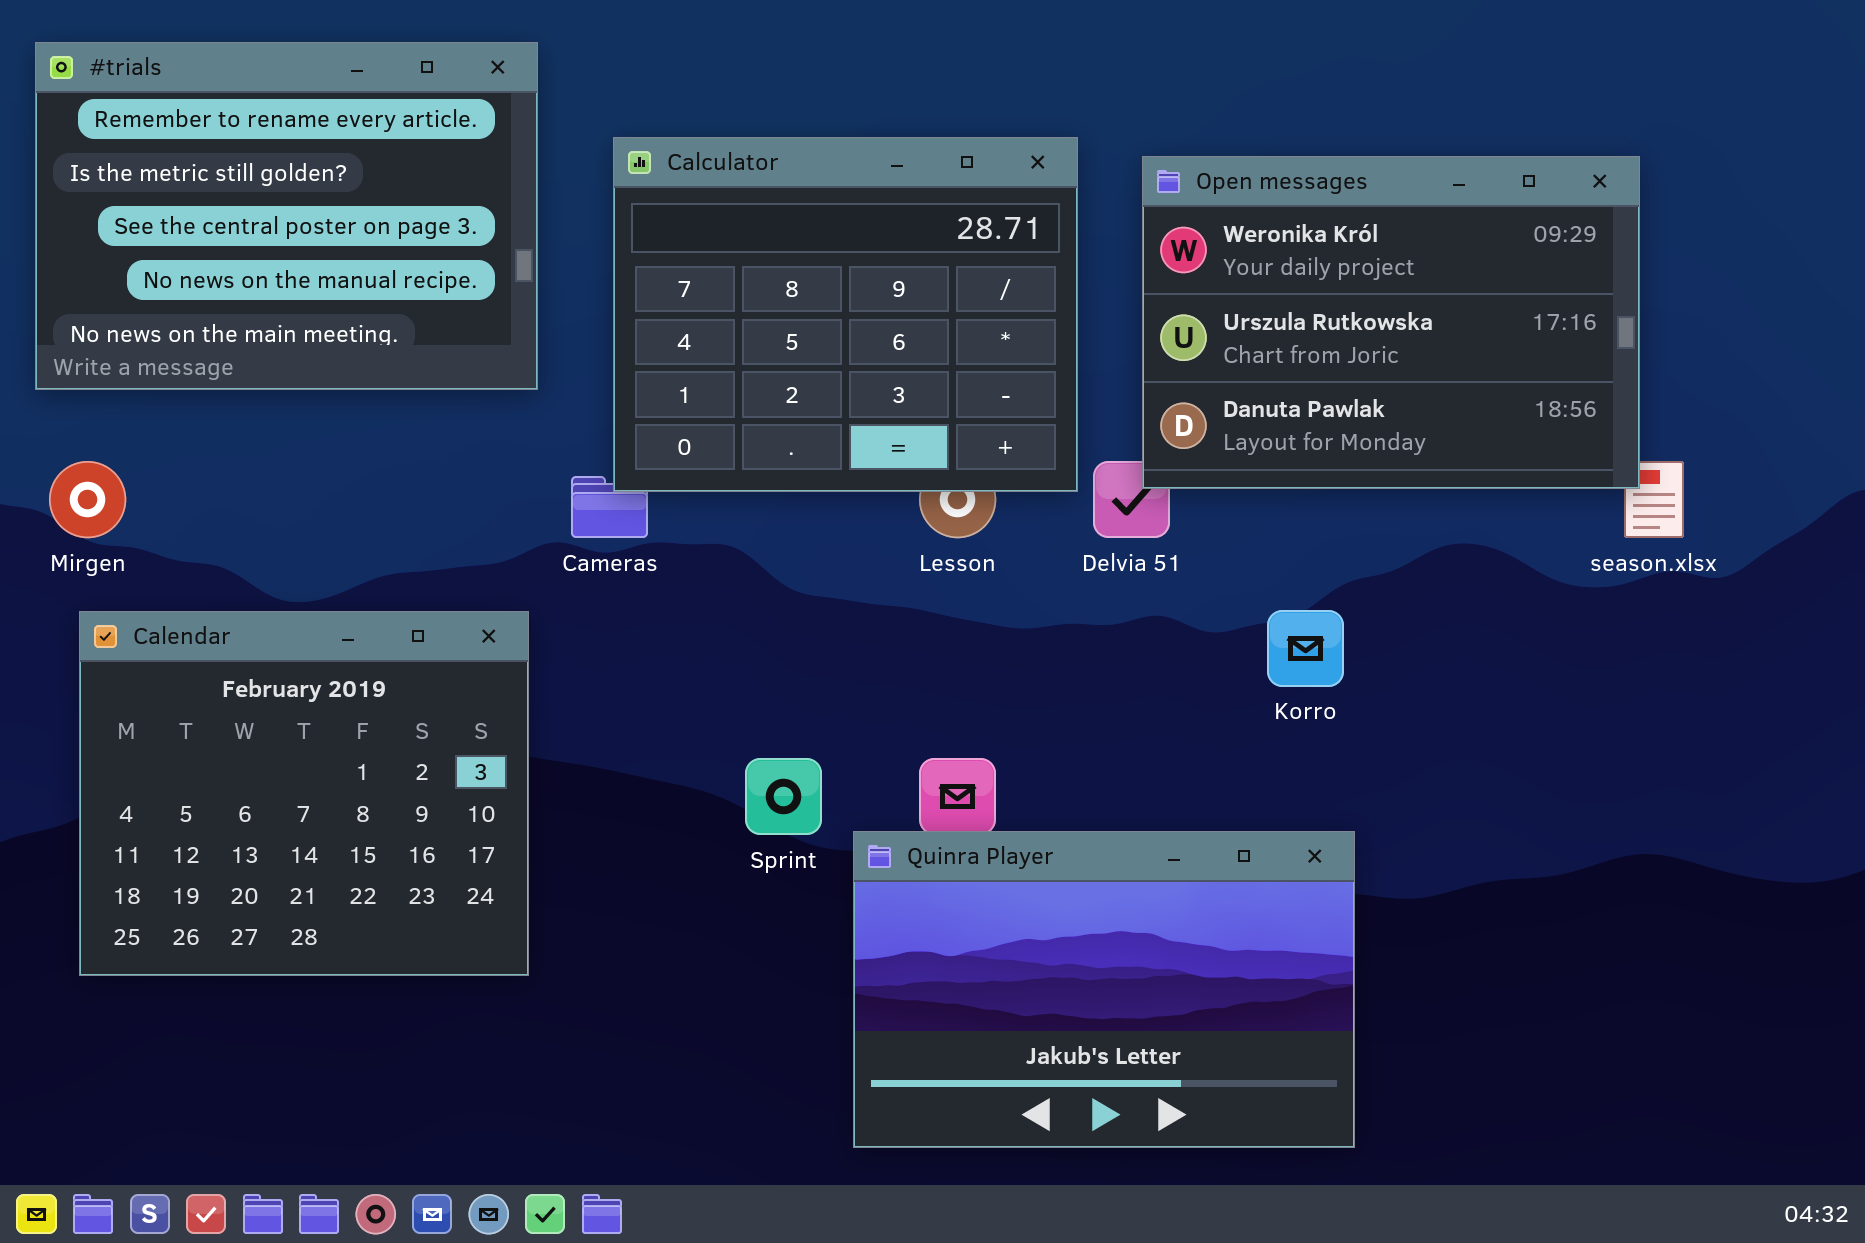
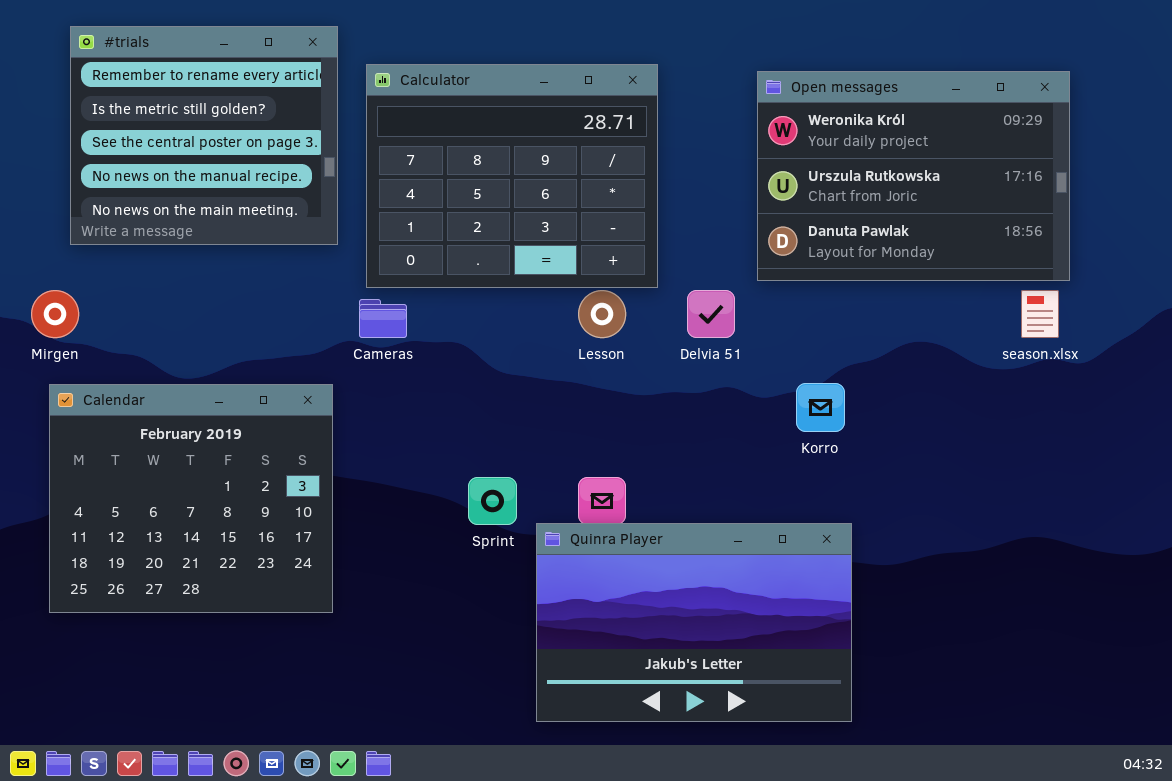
#trials: [35,42,538,390] -> [70,26,338,245], resized
Calculator: [613,137,1078,492] -> [366,64,658,288], moved
Open messages: [1142,156,1640,489] -> [757,71,1070,281], moved

